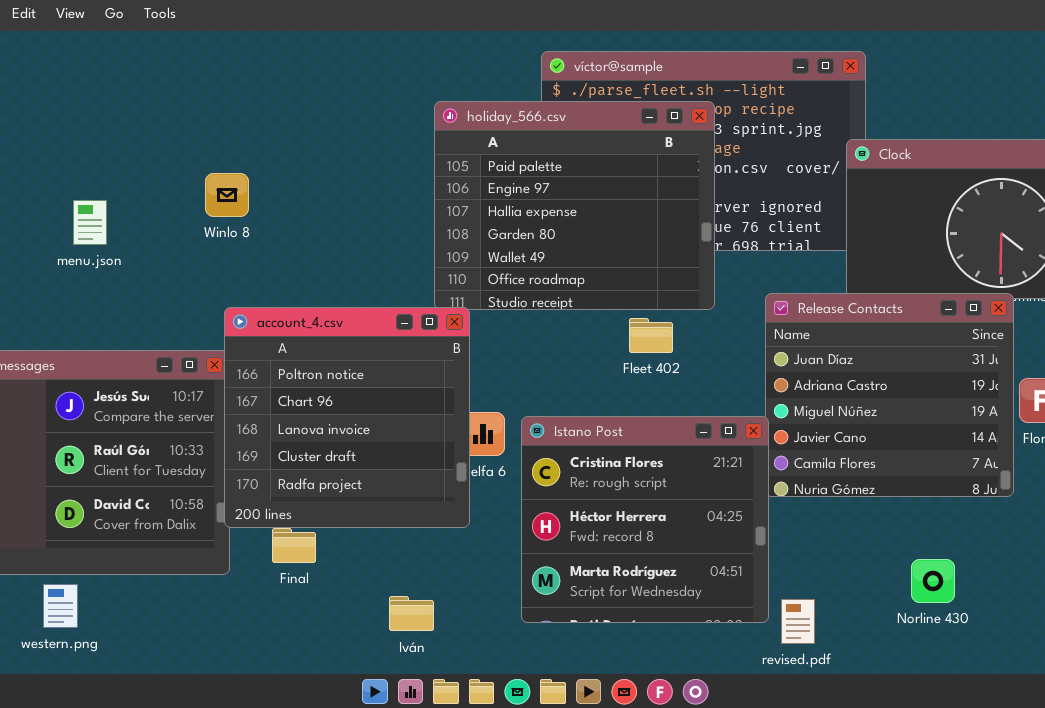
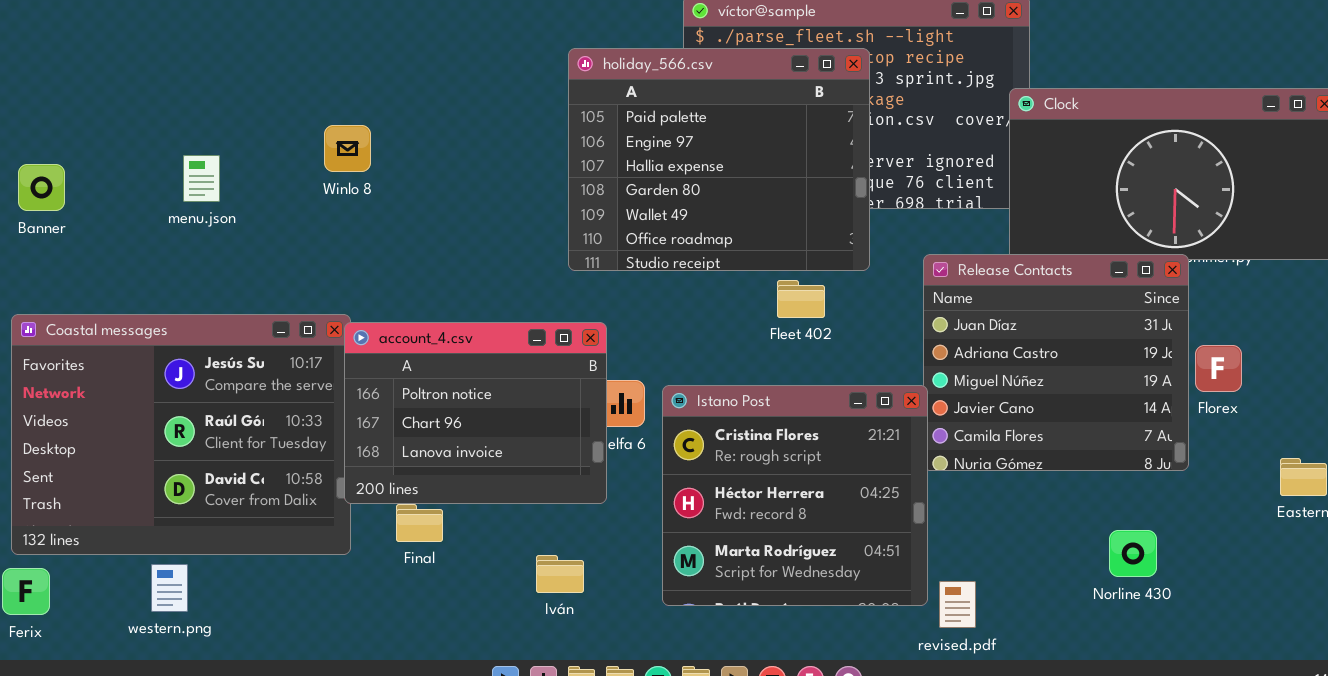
account_4.csv: [224,307,470,528] -> [344,322,607,504], resized
Norline 430: [911,559,955,603] -> [1109,530,1157,577], moved
Iván: [389,596,434,631] -> [536,555,584,593], moved

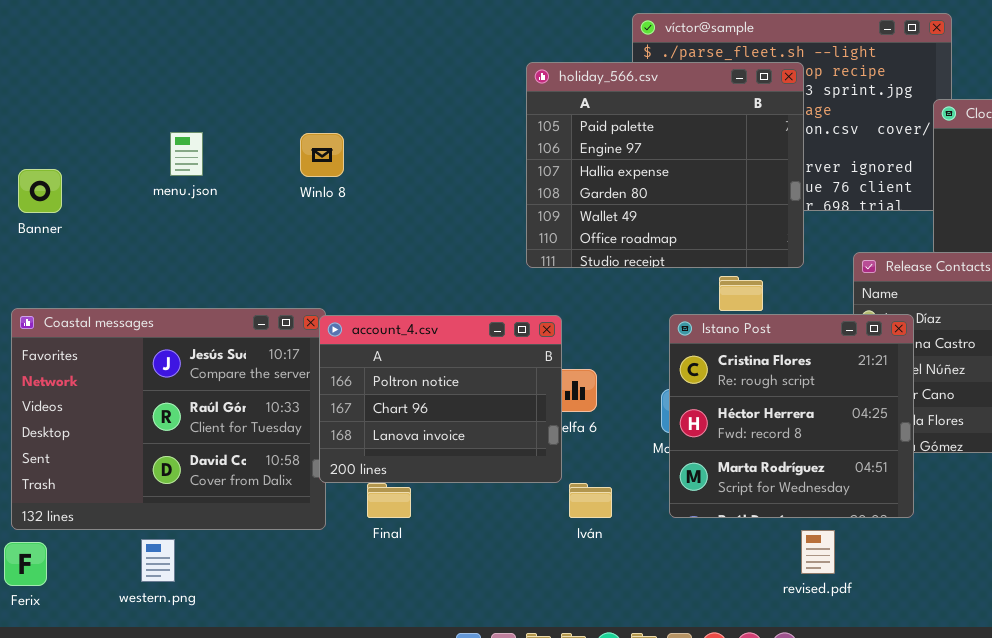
menu.json: [183,155,220,202] -> [170,132,203,176], moved
Istano Post: [662,385,928,606] -> [669,314,914,518], moved
Iván: [536,555,584,593] -> [569,483,612,518], moved
revised.pdf: [939,581,976,628] -> [801,530,835,574], moved

